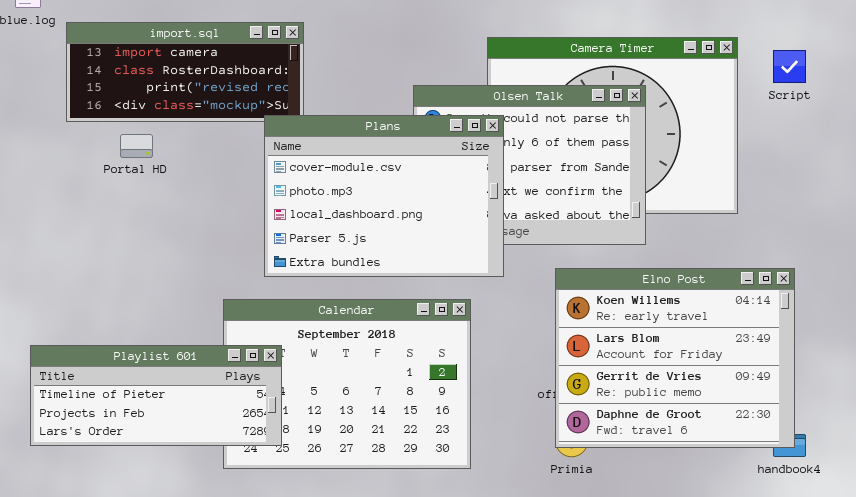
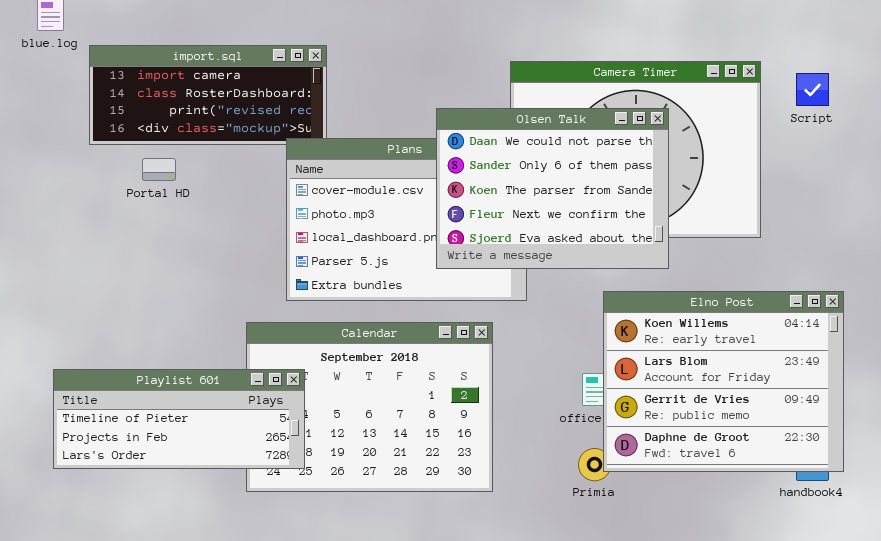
Olsen Talk: [413,85,646,245] -> [436,108,669,269], raised
Elno Post: [555,268,795,448] -> [603,291,844,472], moved

